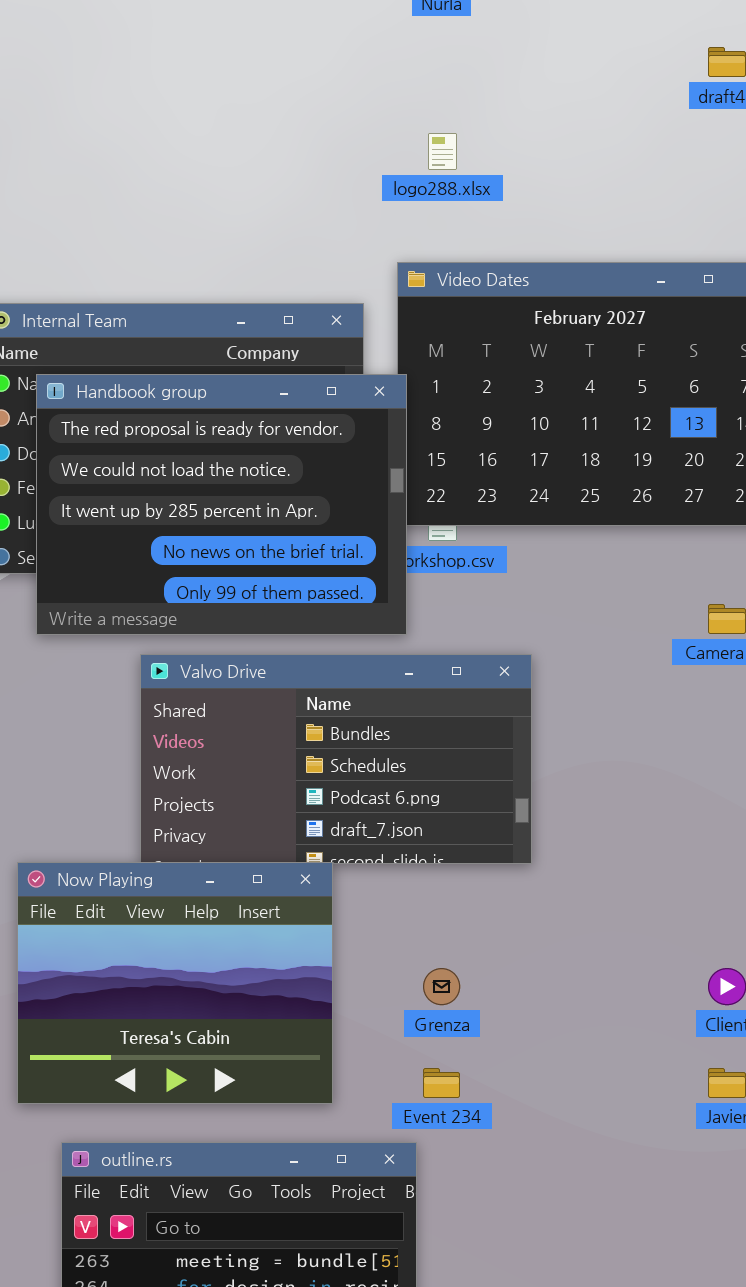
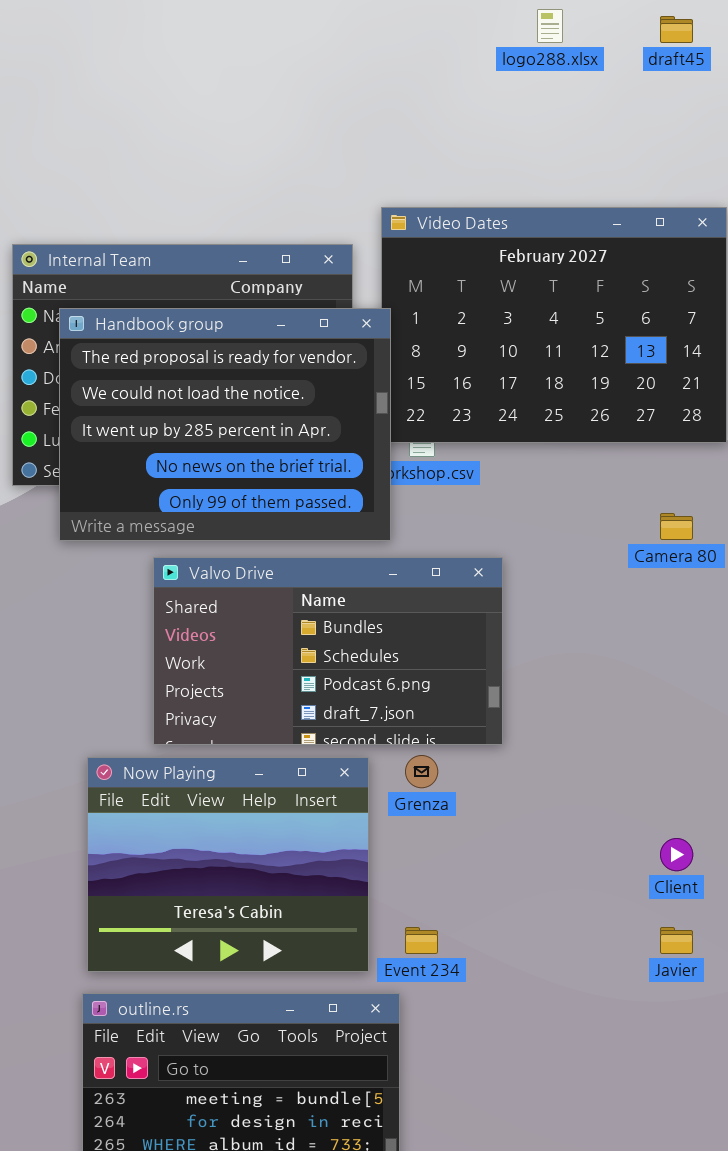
logo288.xlsx: [428,133,457,170] -> [537,9,563,43], moved
Now Playing: [17,862,333,1104] -> [87,757,369,972], moved
Grenza: [423,968,460,1005] -> [405,755,438,788], moved

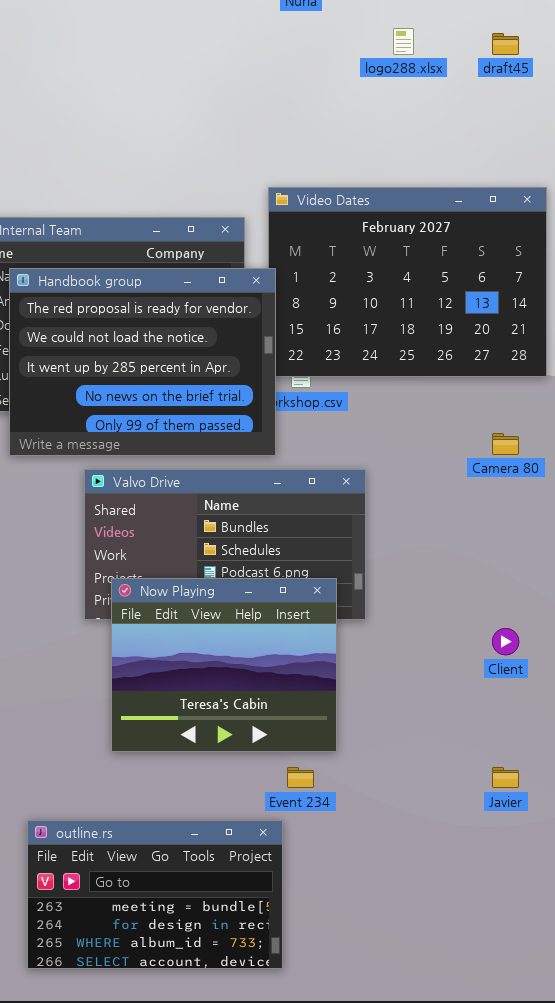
Now Playing: [87,757,369,972] -> [111,578,337,752], moved
Client: [660,838,693,871] -> [492,628,519,655], moved

